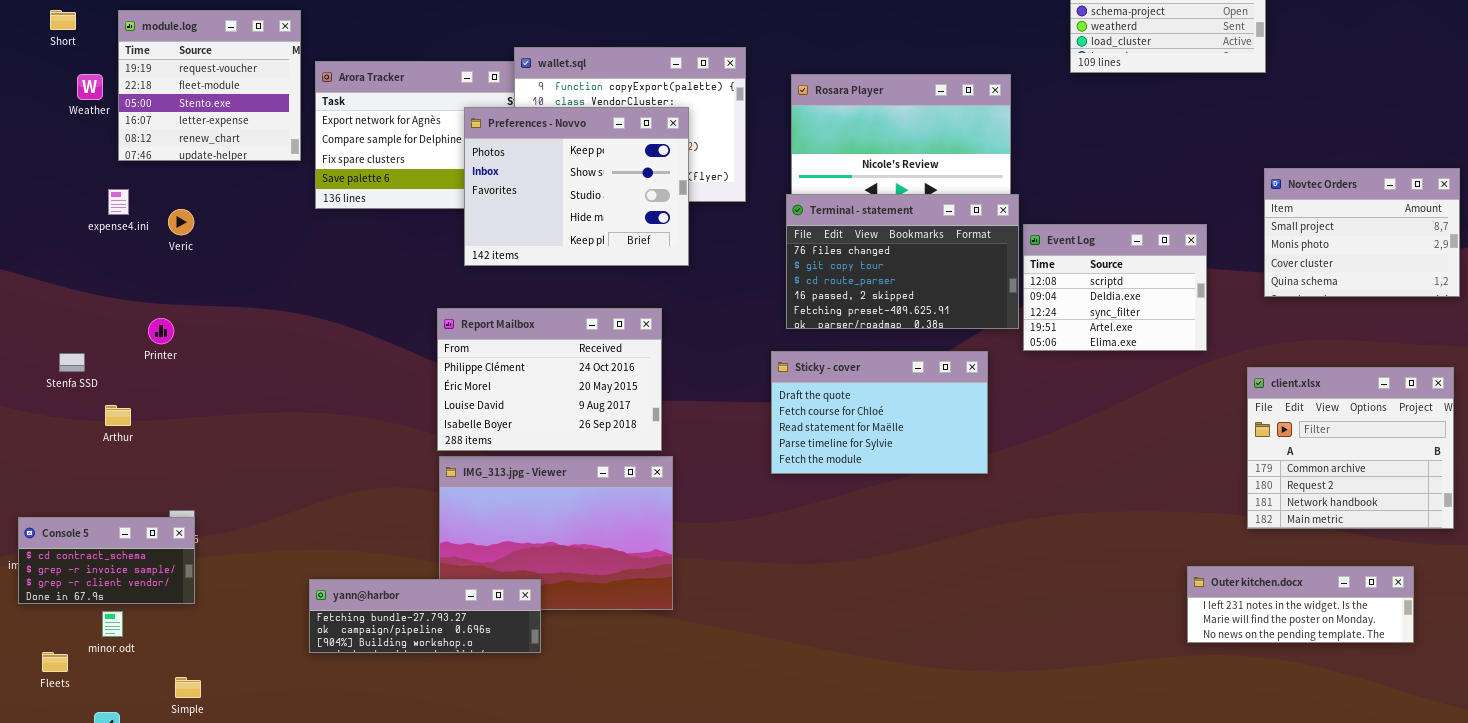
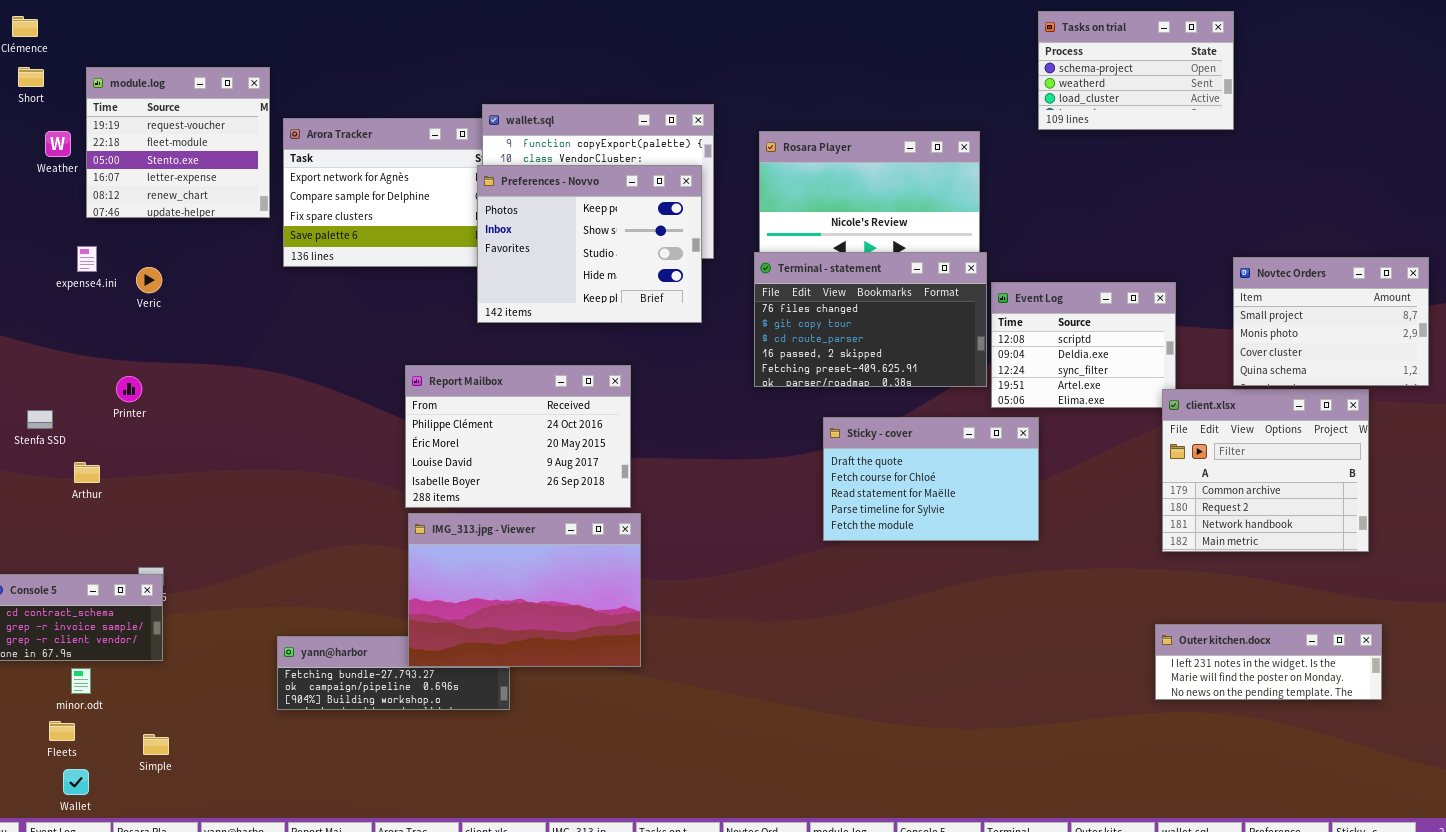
Preferences - Novvo: [464,107,689,266] -> [477,165,702,323], moved
Novtec Orders: [1264,168,1460,297] -> [1233,257,1429,386], moved
Sticky - cover: [771,351,988,474] -> [823,417,1039,541], moved
client.xlsx: [1247,367,1454,529] -> [1162,389,1369,552], moved
IMG_313.jpg - Viewer: [439,456,673,610] -> [408,513,641,667], raised
Fleets: [42,652,68,672] -> [49,721,75,741], moved

